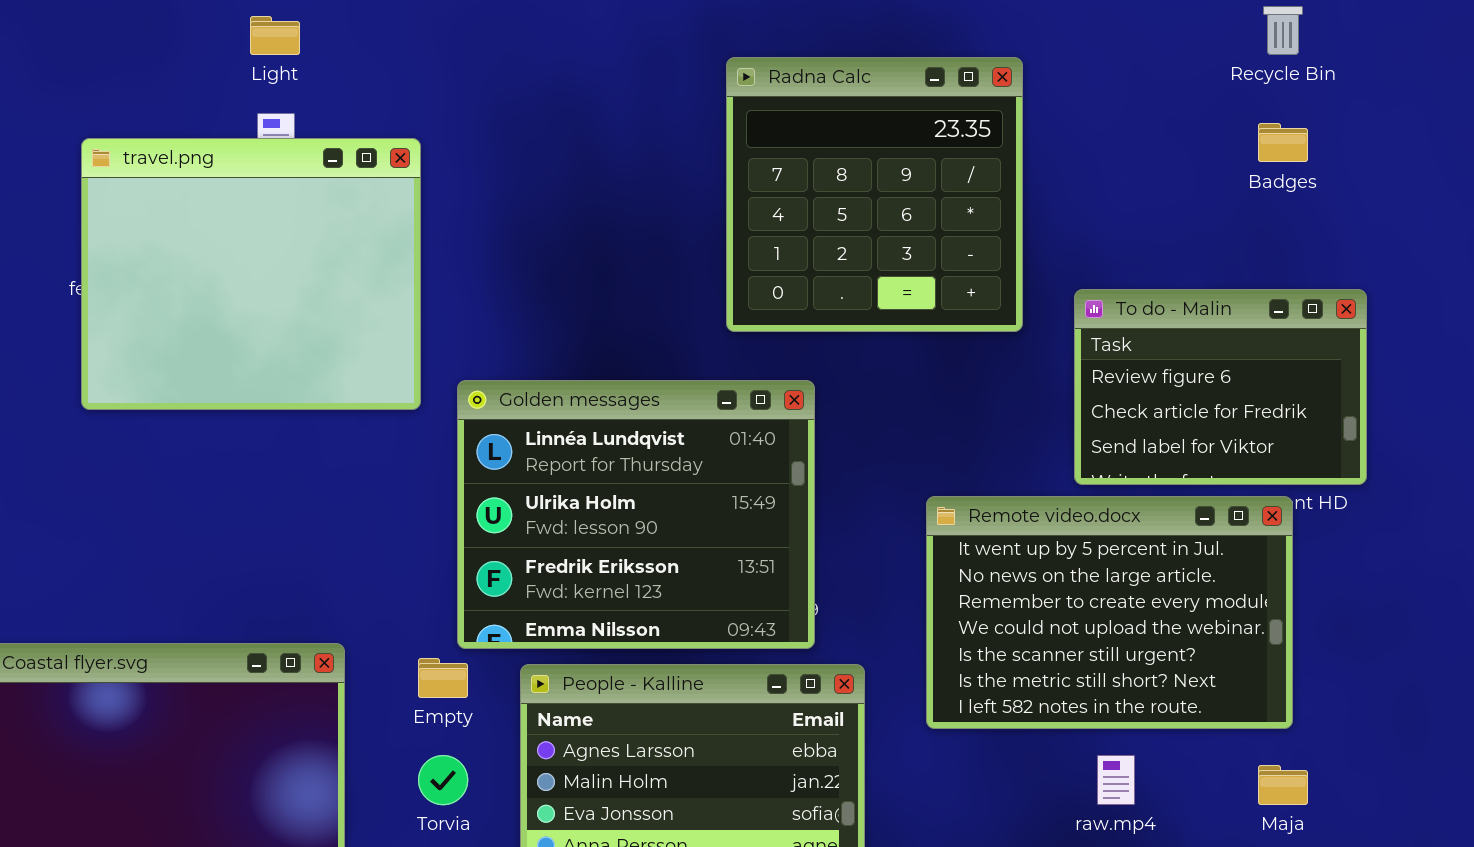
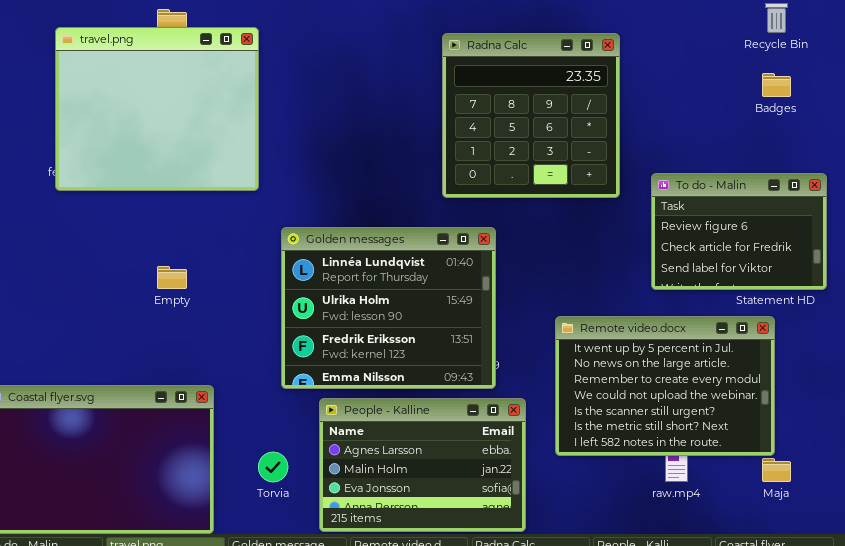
travel.png: [81,138,421,410] -> [55,27,259,191], moved
Remote video.docx: [926,496,1293,729] -> [555,316,775,456], moved
Empty: [418,658,468,698] -> [157,266,187,289], moved

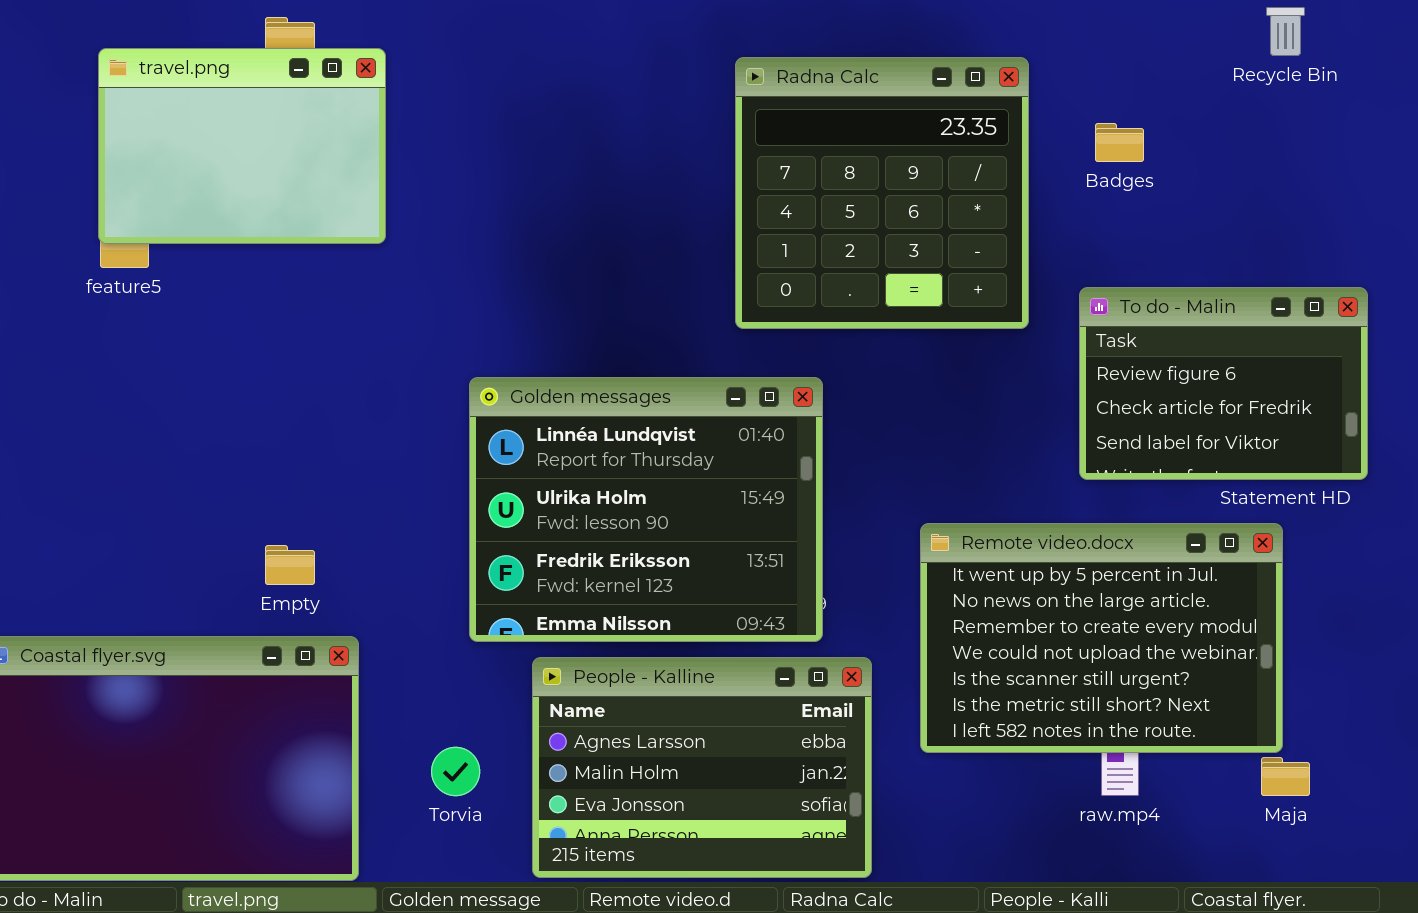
travel.png: [55,27,259,191] -> [98,48,386,244], resized
Badges: [762,73,791,97] -> [1095,123,1144,162], moved
Empty: [157,266,187,289] -> [265,545,315,585], moved

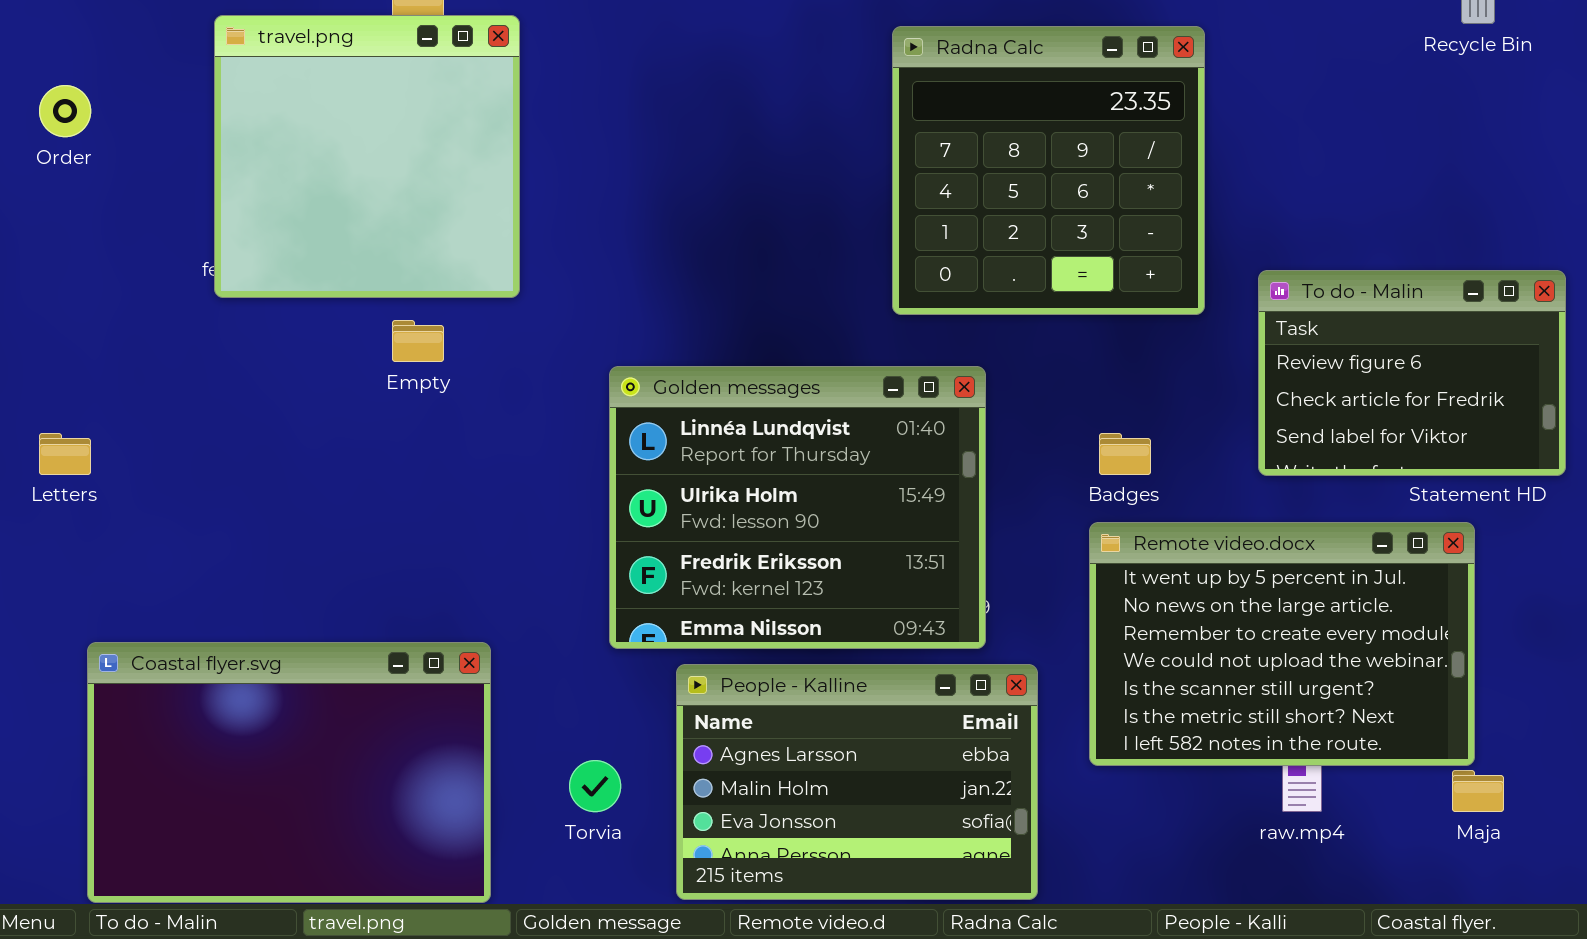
travel.png: [98,48,386,244] -> [214,15,520,298], resized
Badges: [1095,123,1144,162] -> [1099,433,1151,475], moved
Empty: [265,545,315,585] -> [392,320,444,362], moved

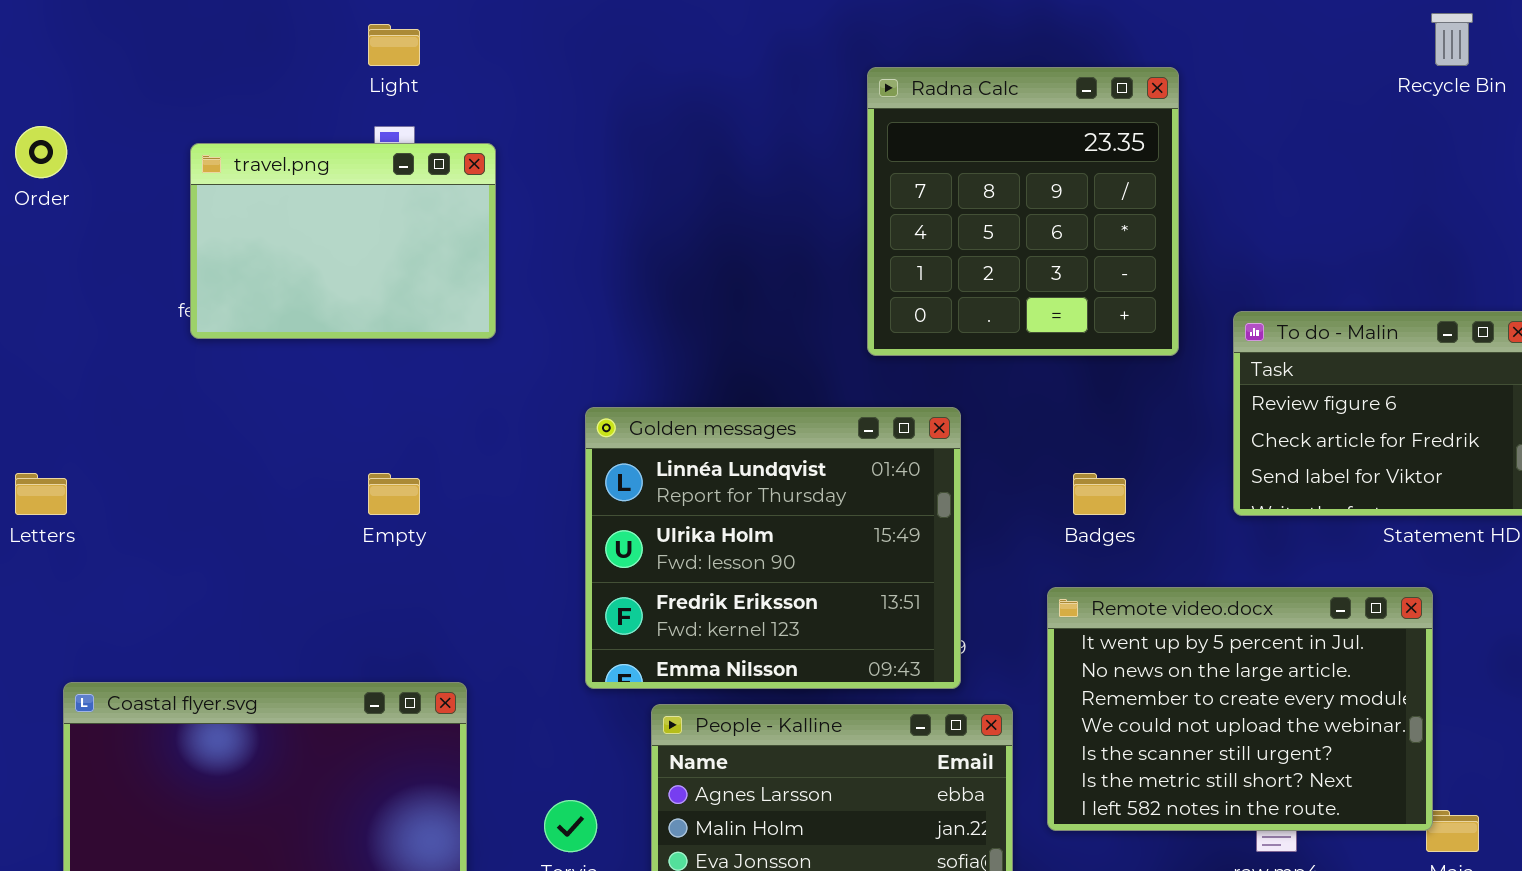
travel.png: [214,15,520,298] -> [190,143,496,339], resized
Empty: [392,320,444,362] -> [368,473,420,515], moved
Remote video.docx: [1089,522,1475,766] -> [1047,587,1433,831], moved

